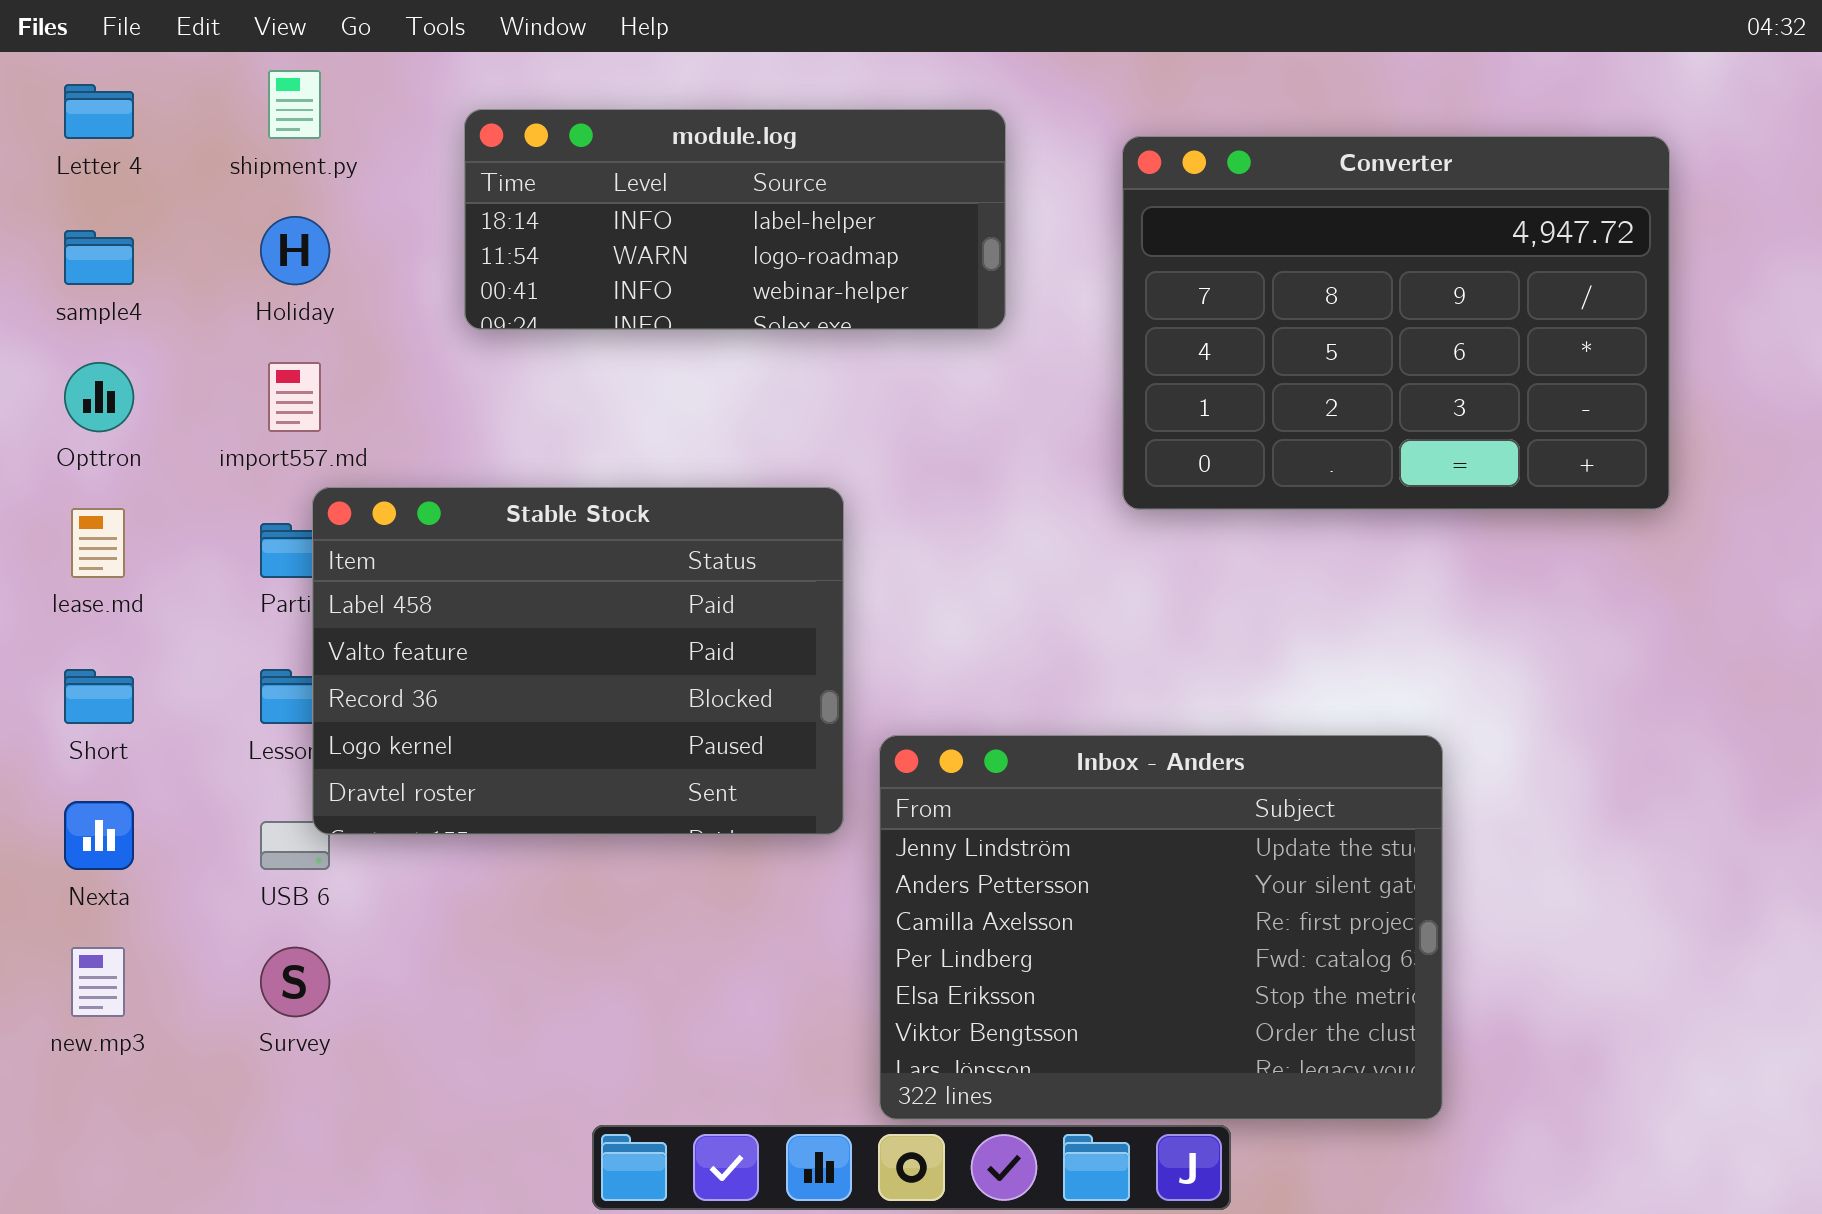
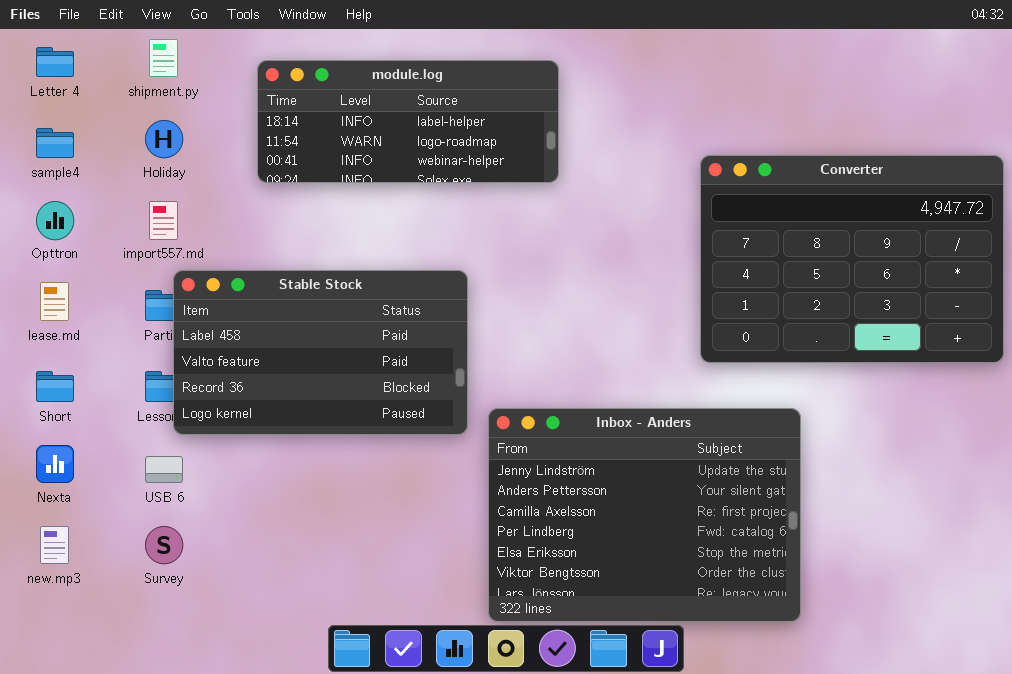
Converter: [1122,136,1670,510] -> [700,155,1004,363], moved
Stable Stock: [312,487,844,835] -> [173,270,468,435], resized

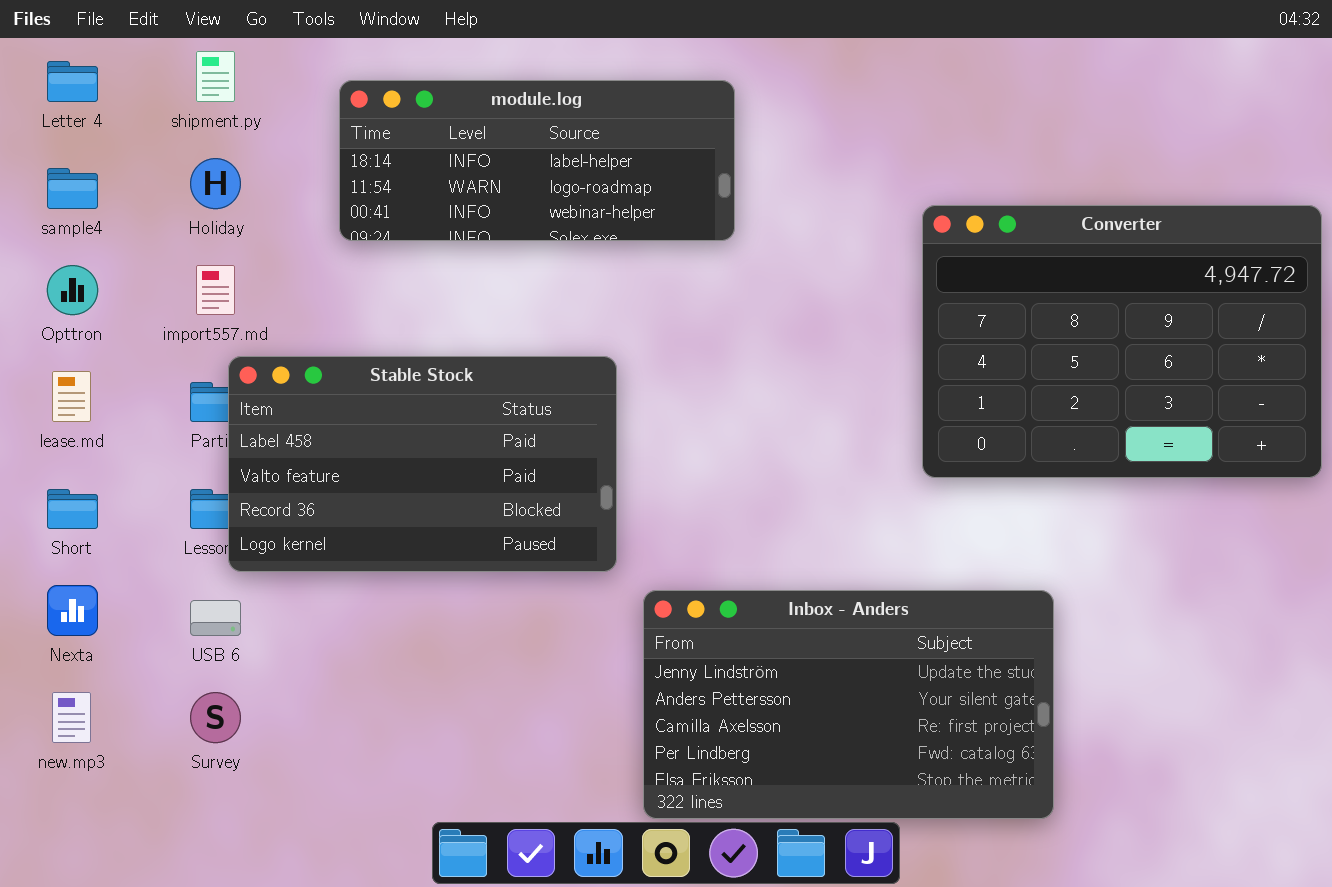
Inbox - Anders: [488,408,801,622] -> [643,590,1054,819], resized

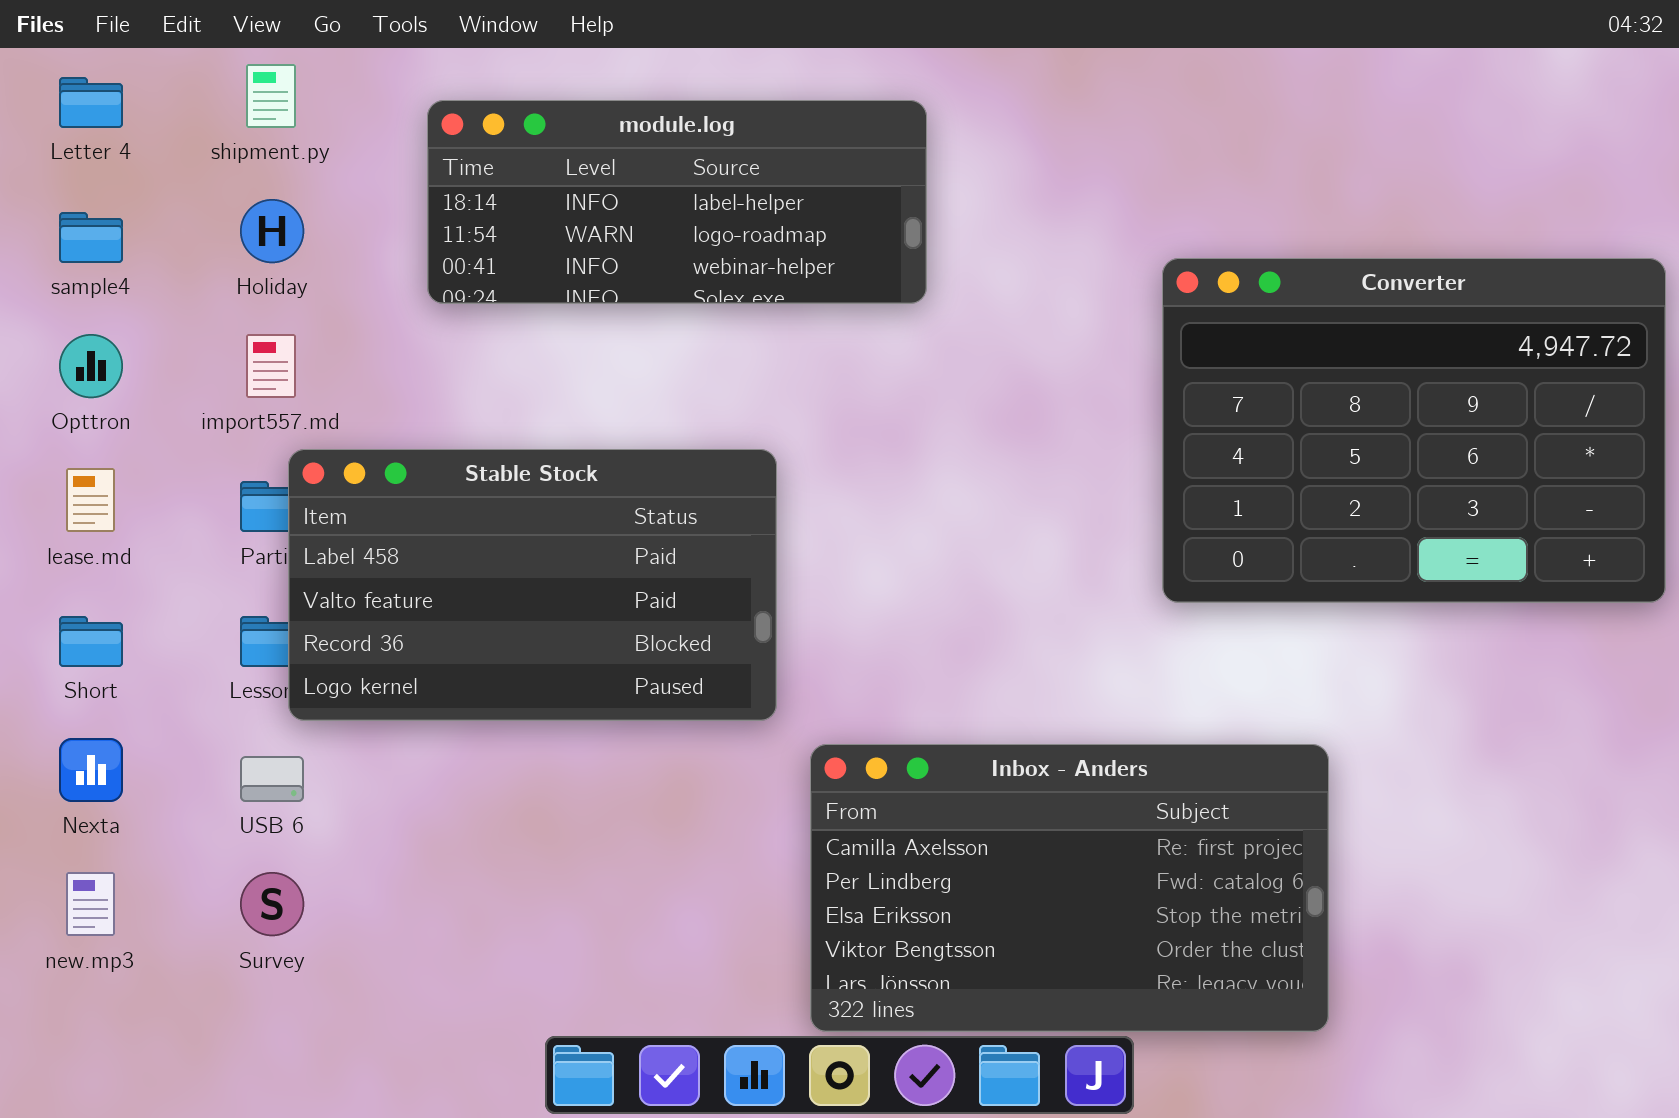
Inbox - Anders: [643,590,1054,819] -> [810,744,1329,1032], scrolled down 2 rows

